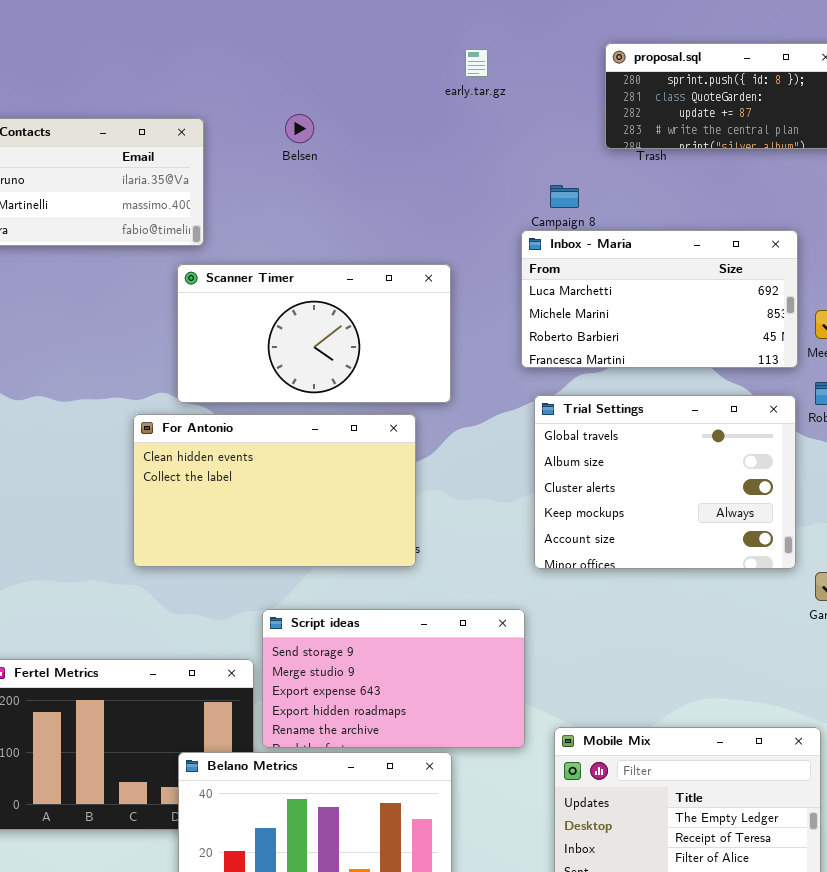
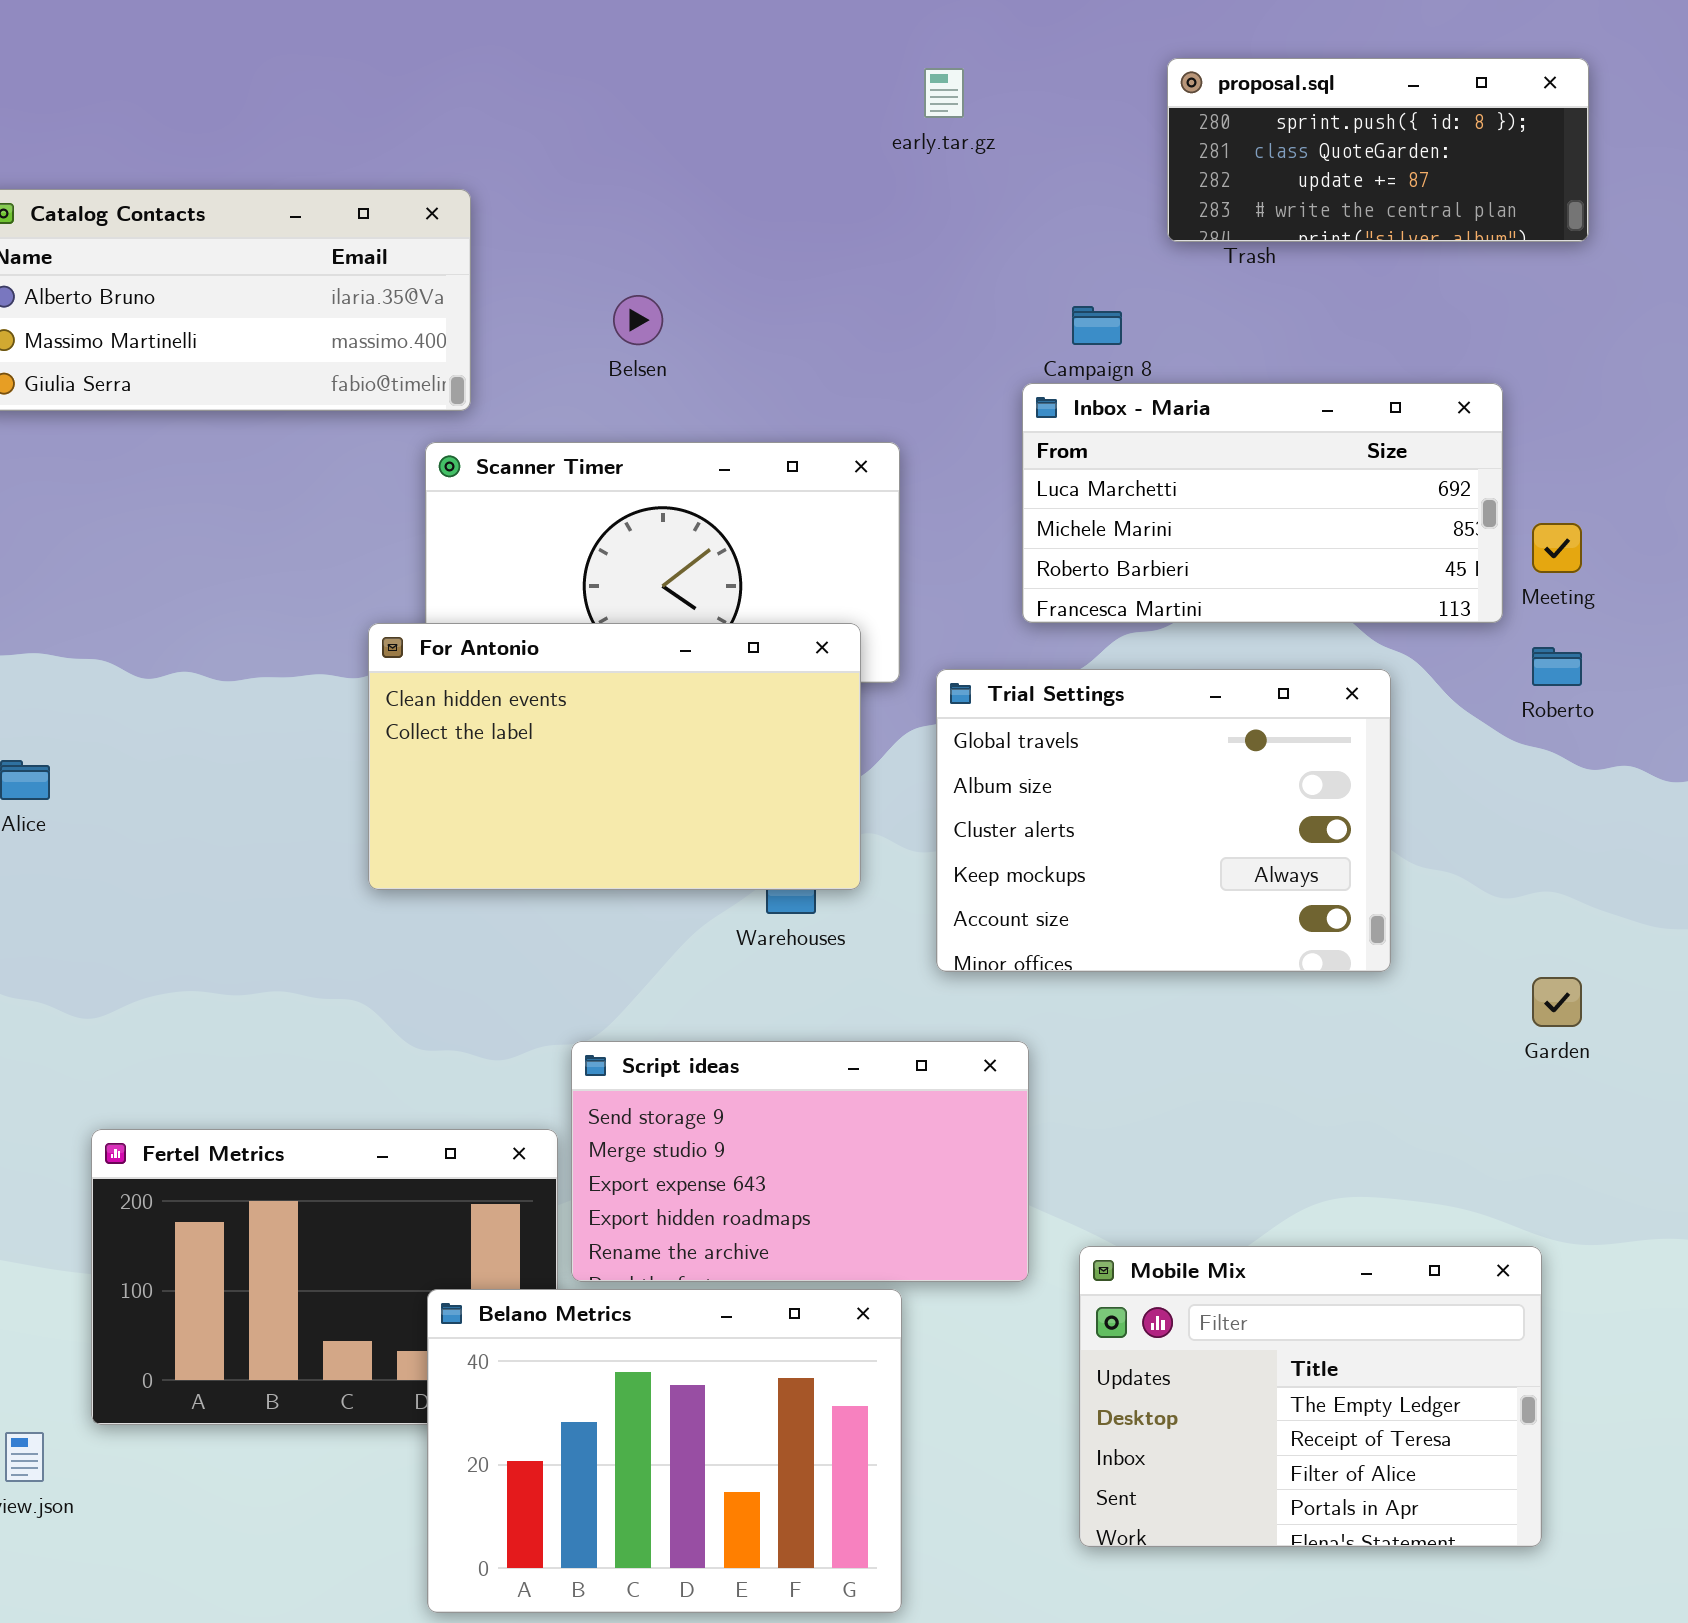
Belsen: [285,114,314,143] -> [613,295,663,345], moved
Trial Settings: [534,395,796,569] -> [936,669,1391,972], moved
For Antonio: [133,414,416,567] -> [368,623,861,890], moved

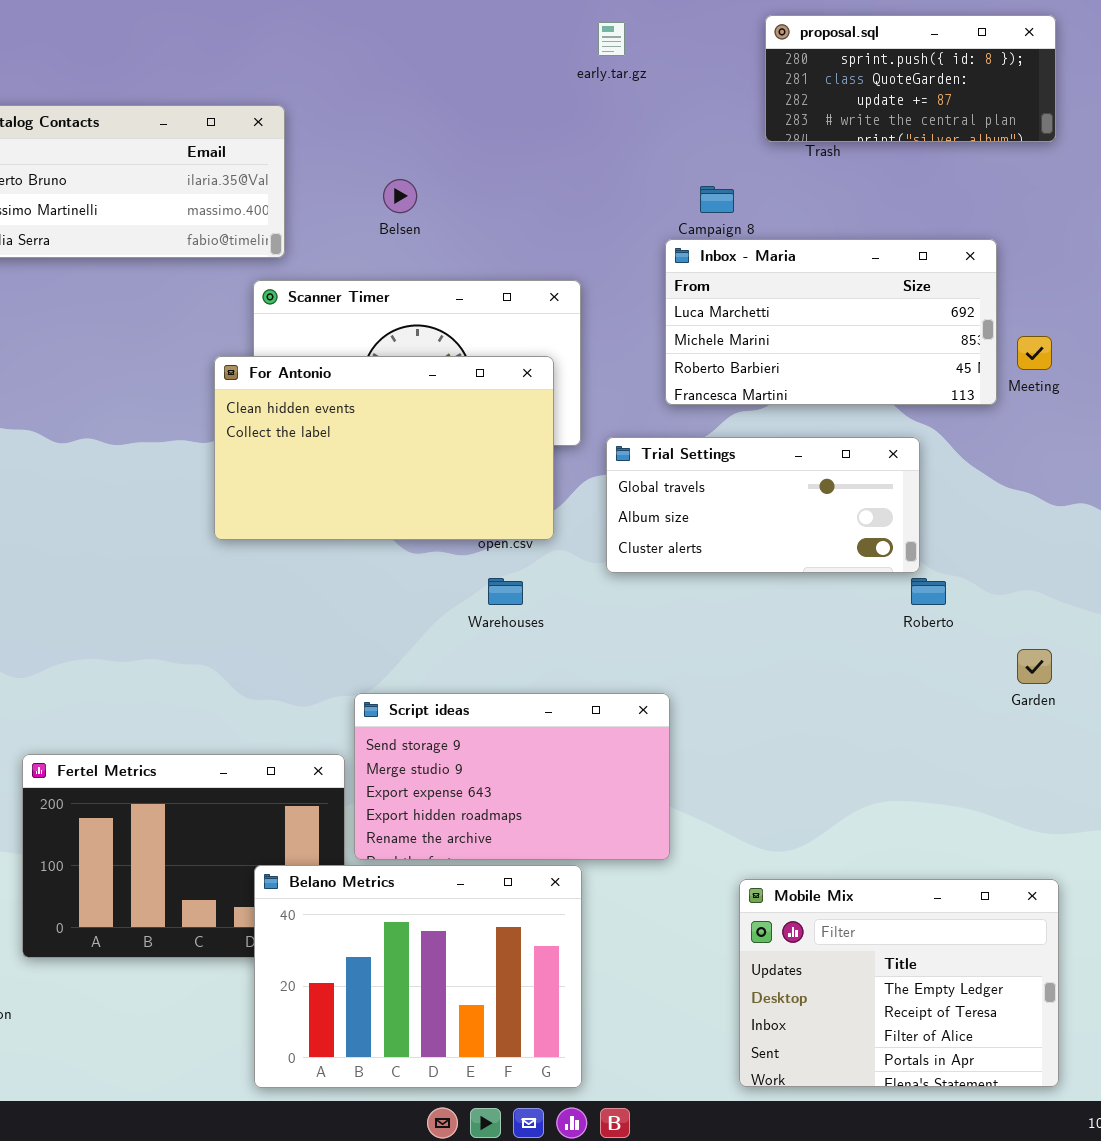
For Antonio: [368,623,861,890] -> [214,356,554,540], moved
Roberto: [1532,647,1582,686] -> [911,578,946,605], moved
Trial Settings: [936,669,1391,972] -> [606,437,920,573], resized
Mobile Mix: [1079,1246,1542,1547] -> [739,879,1059,1087], moved

